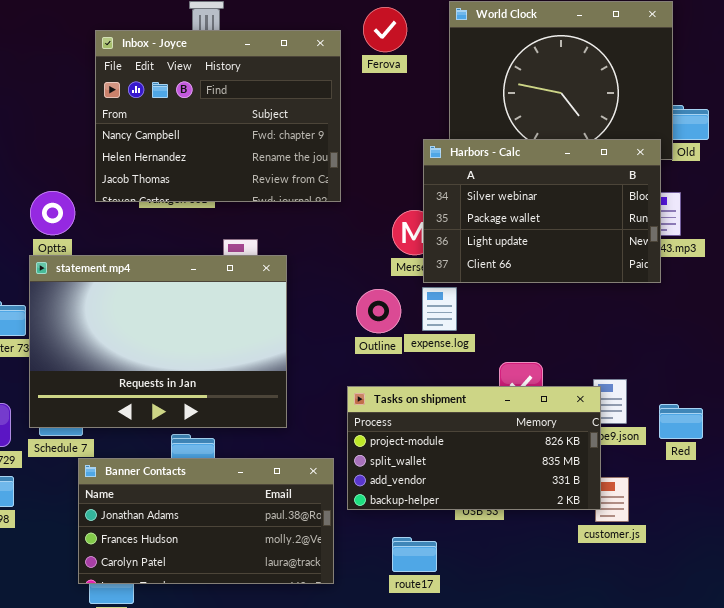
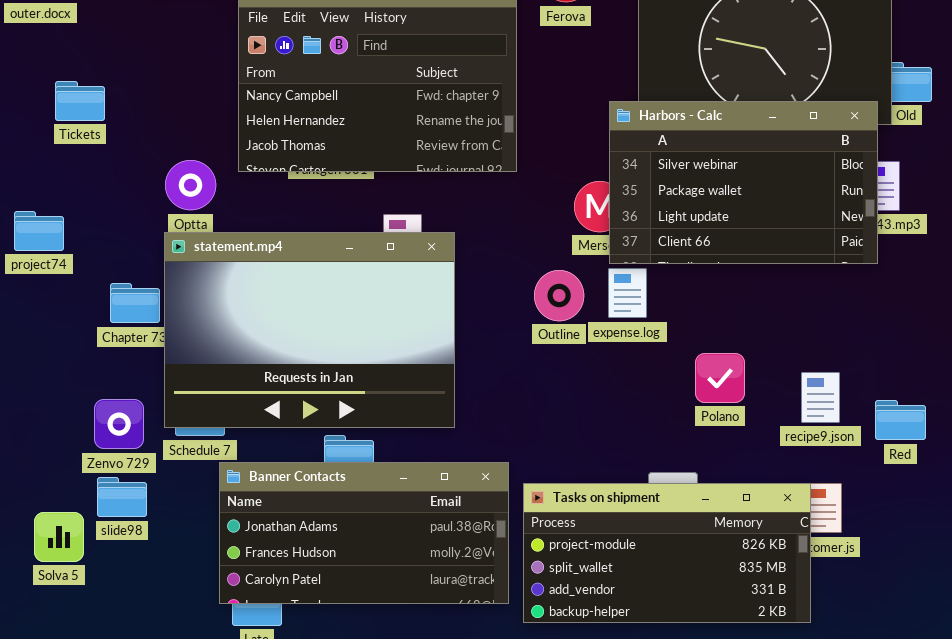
Tasks on shipment: [347,386,601,510] -> [523,483,811,623], moved

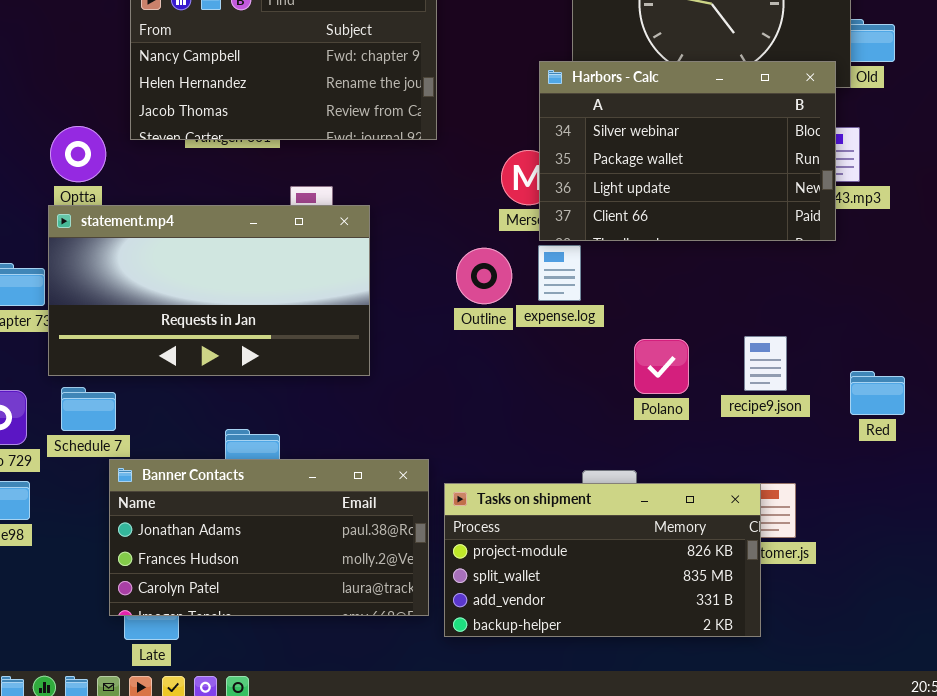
statement.mp4: [164,232,455,428] -> [48,205,370,376], resized
recipe9.json: [801,372,840,423] -> [744,336,787,391], moved
Red: [875,400,926,440] -> [850,371,905,415], moved

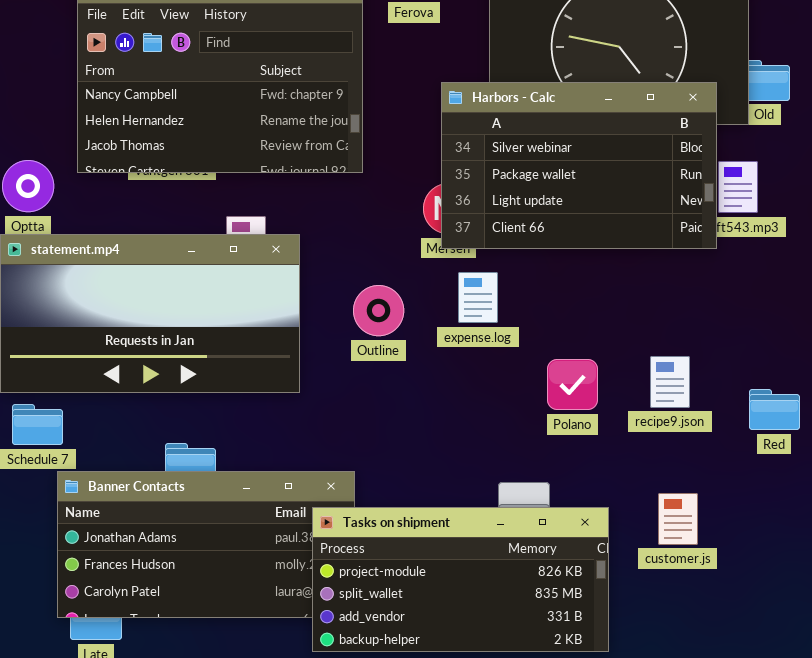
Harbors - Calc: [539,61,836,241] -> [441,82,717,249], moved
Outline: [456,248,512,304] -> [353,285,404,336], moved
Tasks on shipment: [444,483,761,637] -> [312,507,609,652], moved

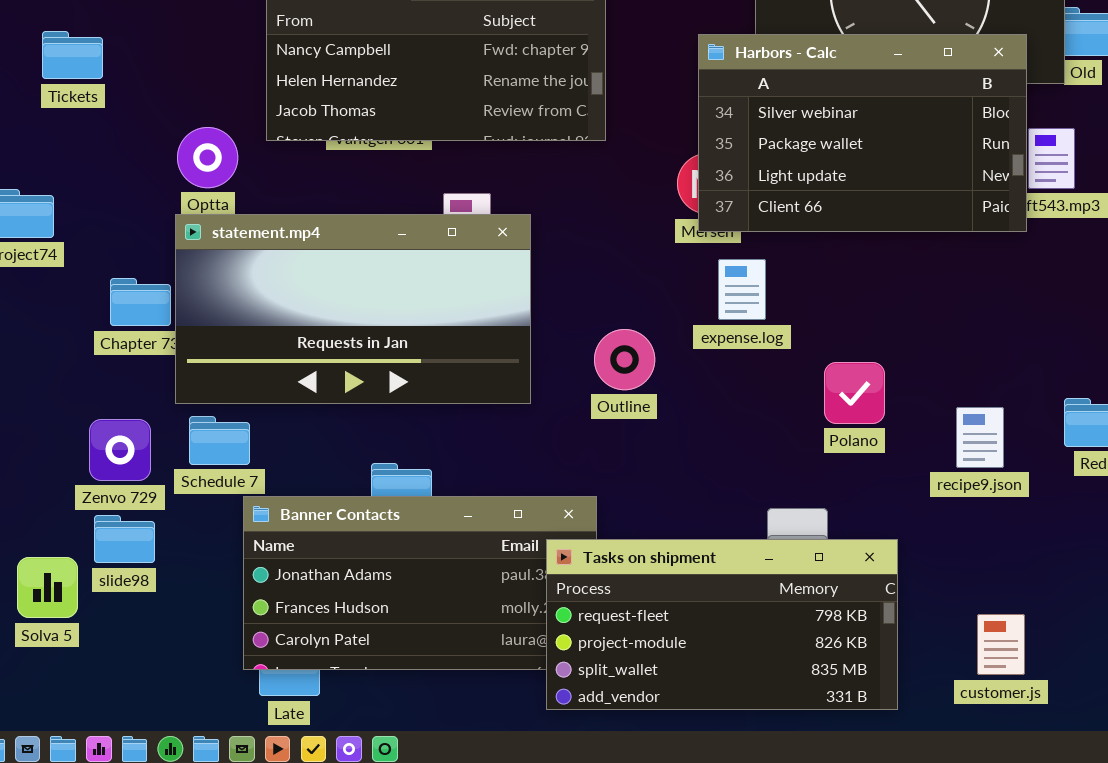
Outline: [353,285,404,336] -> [594,329,655,390], moved
recipe9.json: [650,356,690,408] -> [956,407,1004,468], moved
customer.js: [658,493,698,545] -> [977,614,1025,675], moved
Tasks on shipment: [312,507,609,652] -> [546,539,898,710], scrolled up 1 row

